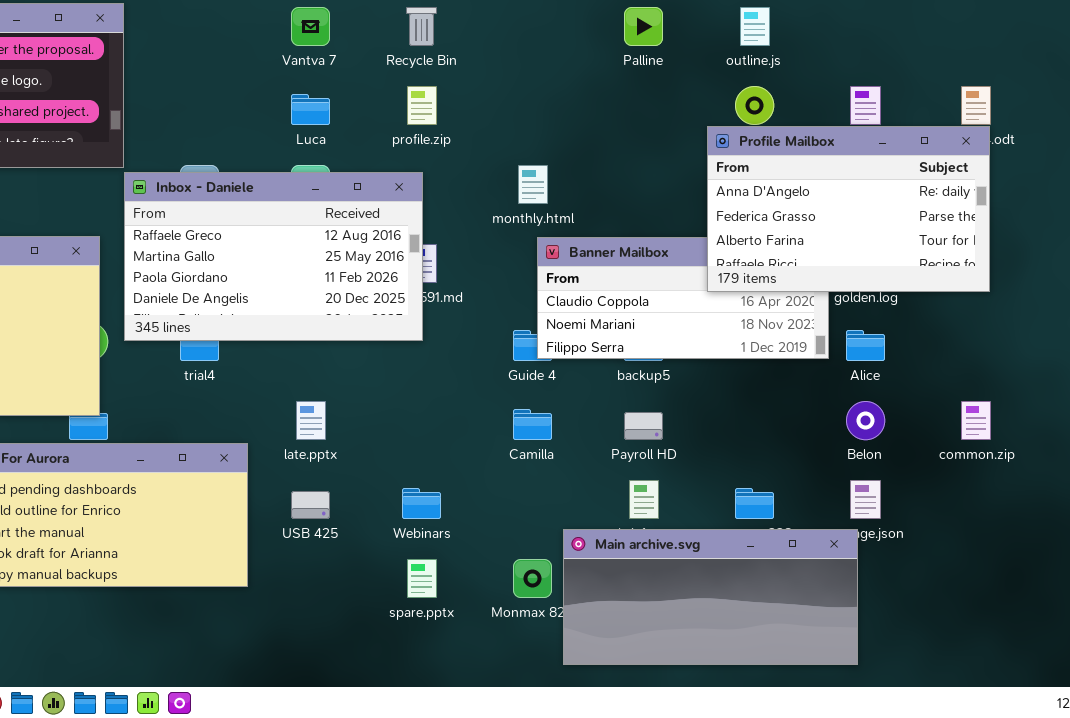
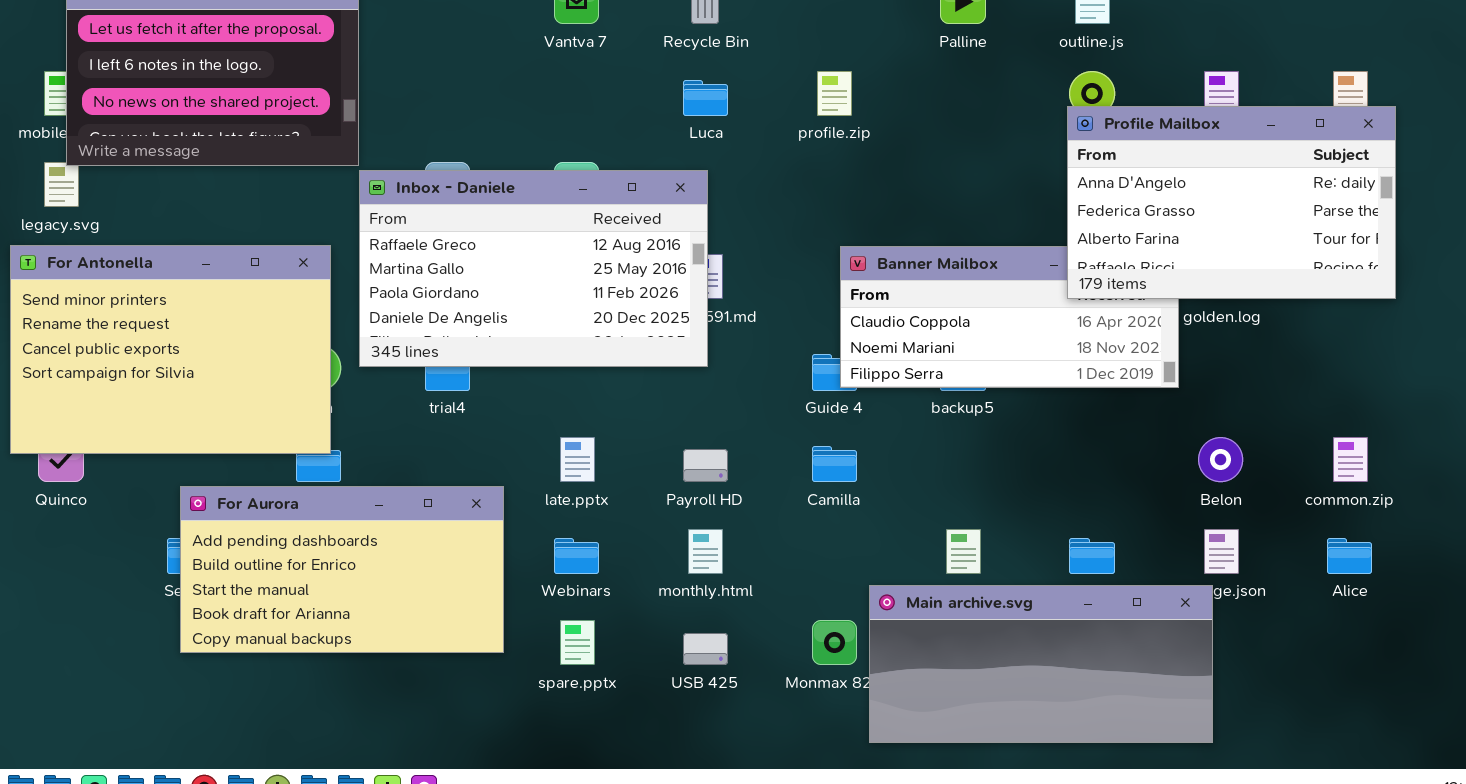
profile.zip: [407,86,437,125] -> [817,71,852,116], moved
Luca: [291,94,330,125] -> [683,80,728,116], moved
Profile Mailbox: [707,126,990,292] -> [1067,106,1396,299], moved
monthly.html: [518,165,548,204] -> [688,529,723,574], moved
Alice: [846,330,885,361] -> [1327,538,1372,574], moved
Payroll HD: [624,412,663,440] -> [683,449,728,482], moved
Webinars: [402,488,441,519] -> [554,538,599,574], moved
USB 425: [291,491,330,519] -> [683,633,728,665], moved
spare.pptx: [407,559,437,598] -> [560,620,595,665], moved

